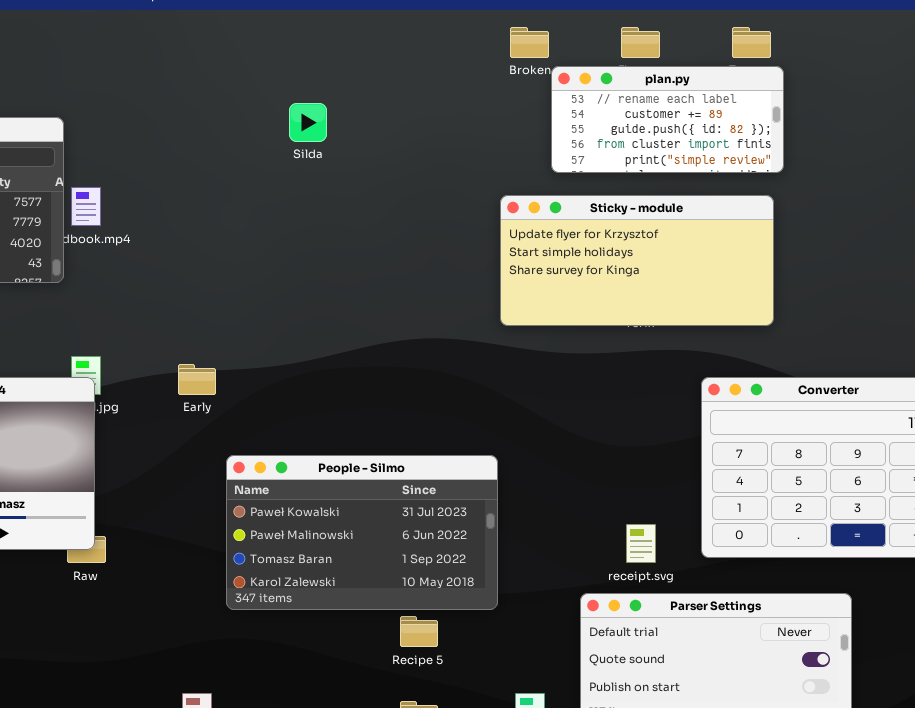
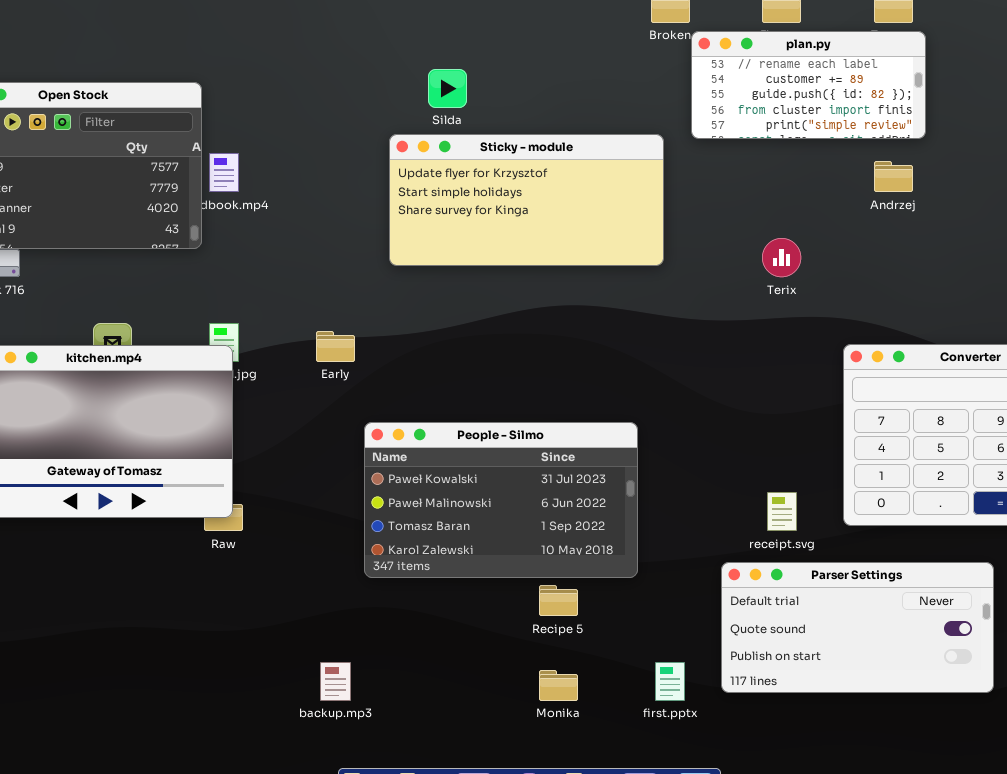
Sticky - module: [500,195,774,326] -> [389,134,664,266], moved

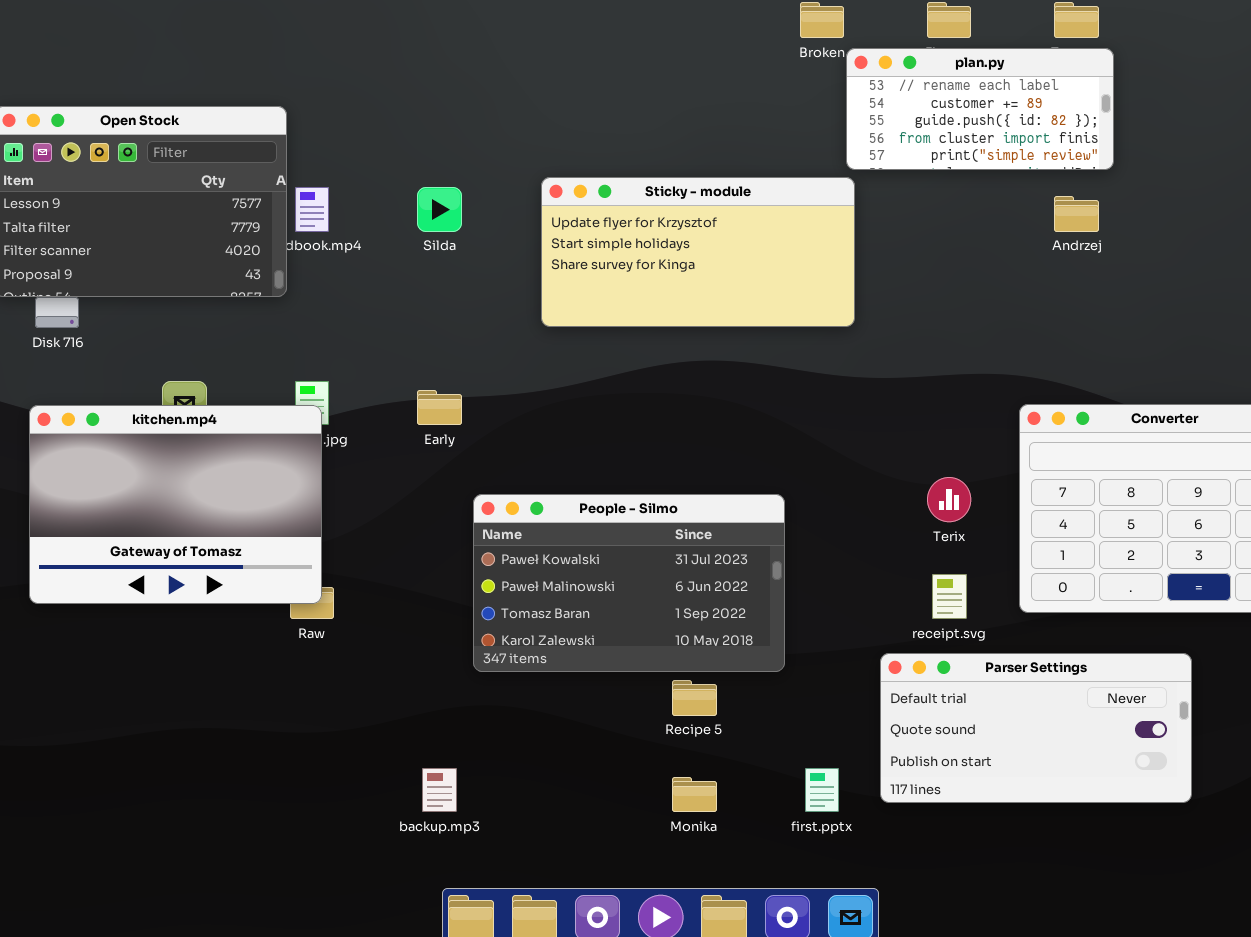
Silda: [428,69,467,108] -> [417,187,462,232], moved
Sticky - module: [389,134,664,266] -> [541,177,855,327], moved
Terix: [762,238,801,277] -> [927,477,971,522], moved

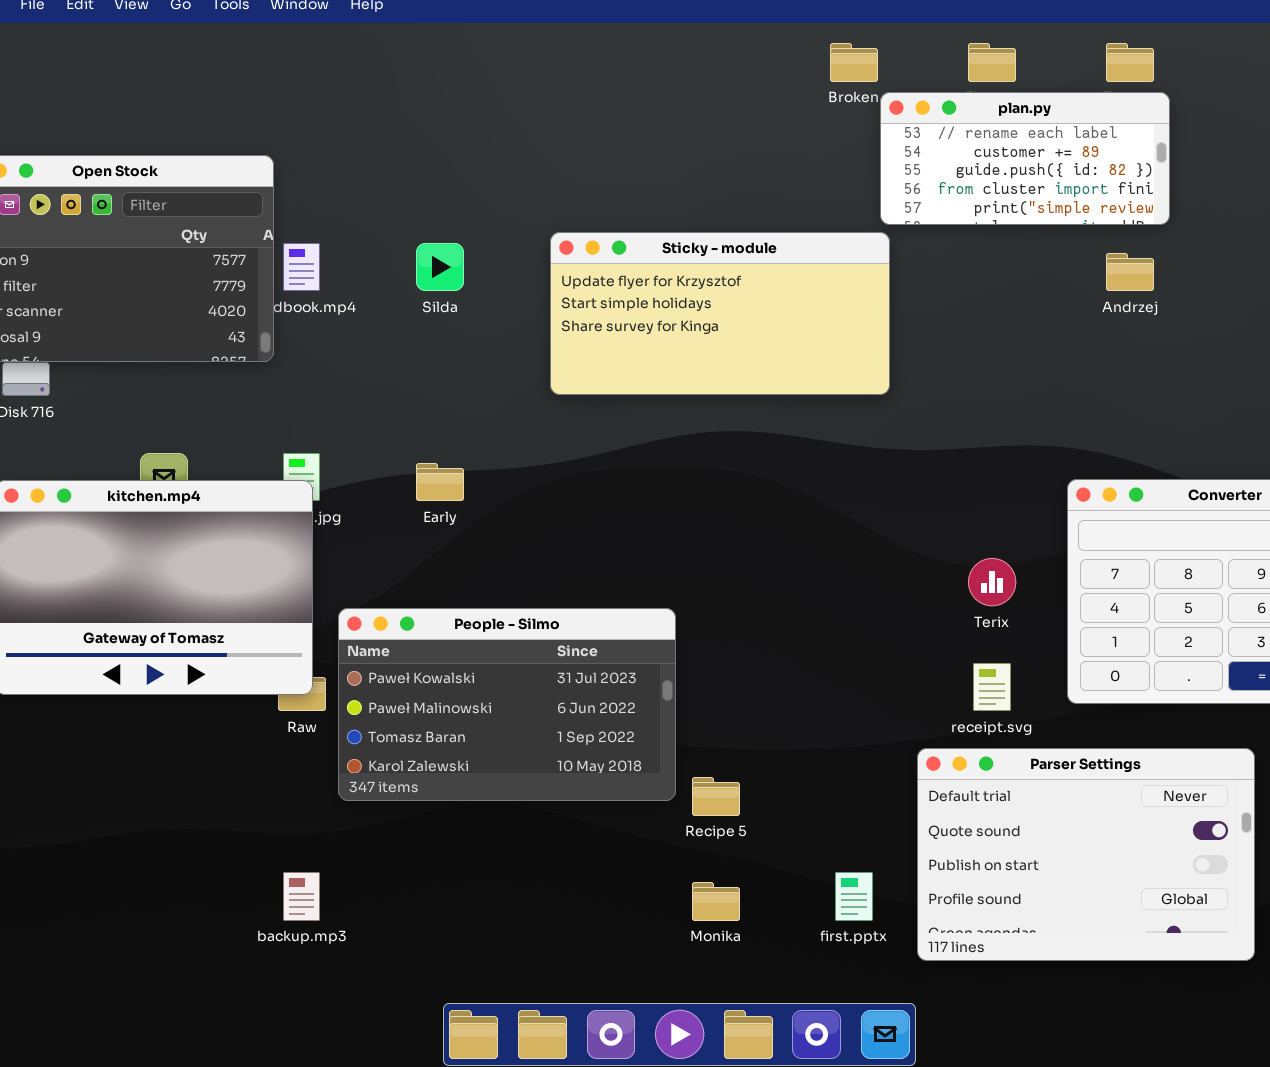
People - Silmo: [473,494,785,672] -> [338,608,676,801], moved
Parser Settings: [880,653,1192,803] -> [917,748,1255,961], resized
backup.mp3: [422,768,457,812] -> [283,872,320,921], moved

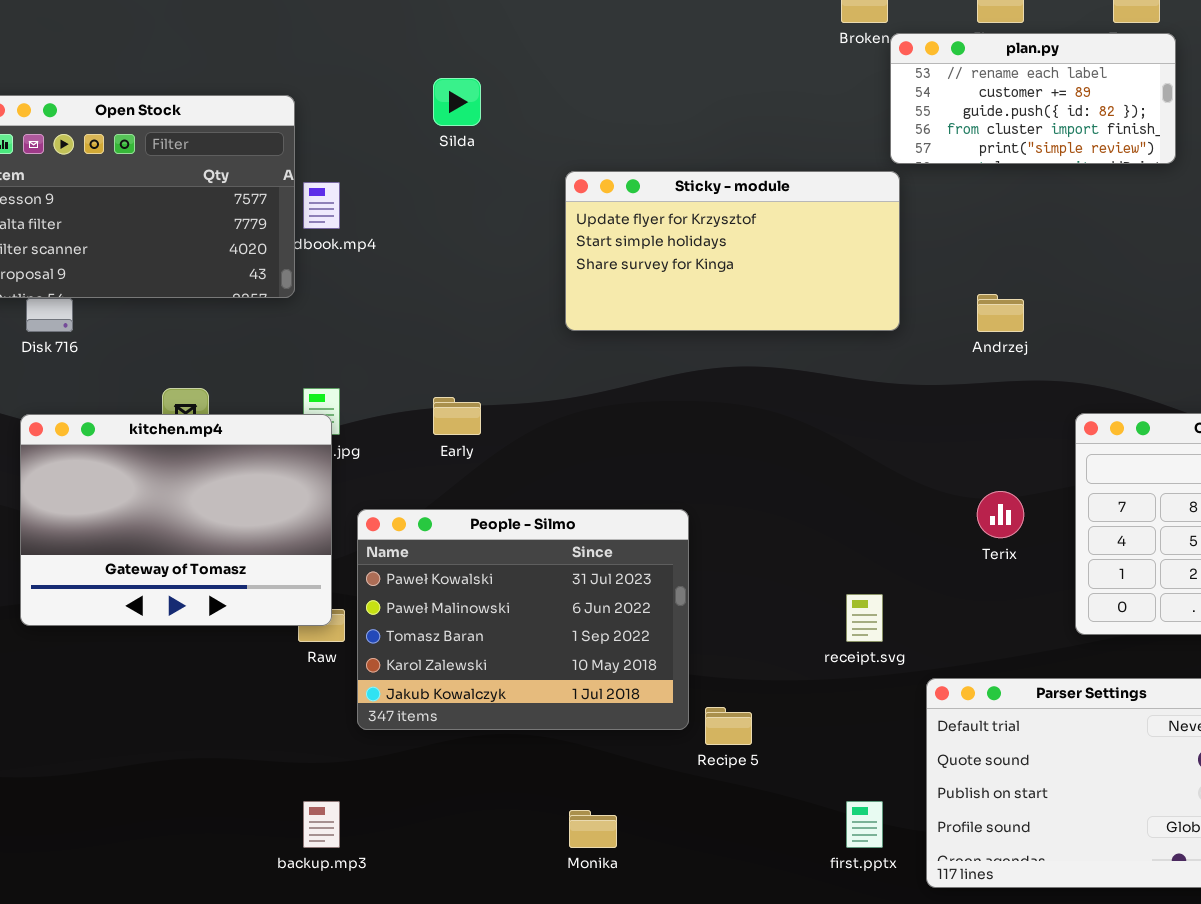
Silda: [416,243,464,291] -> [433,78,481,126], moved
Andrzej: [1106,253,1154,291] -> [977,294,1024,332], moved
People - Silmo: [338,608,676,801] -> [357,509,689,730], resized
receipt.svg: [973,663,1011,711] -> [846,594,883,642], moved
Monika: [692,882,740,921] -> [569,810,617,848], moved

